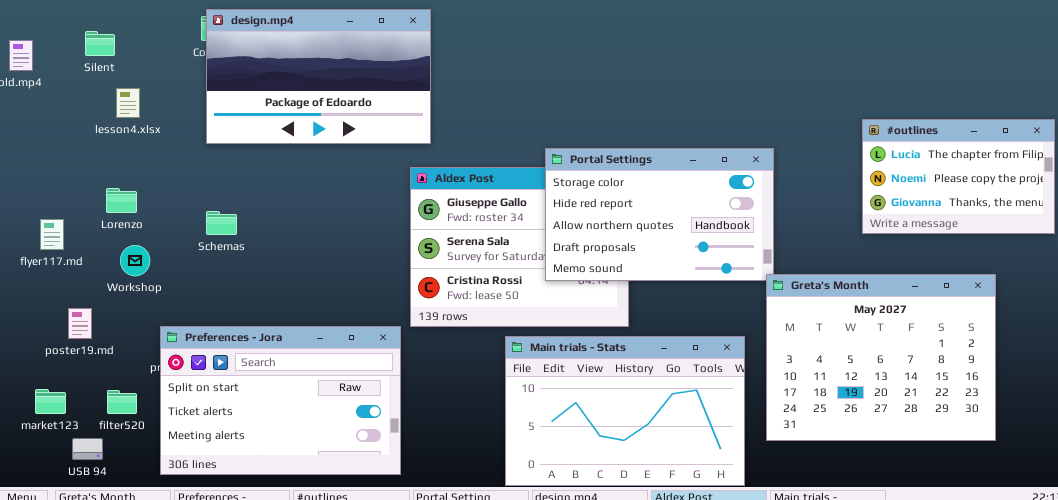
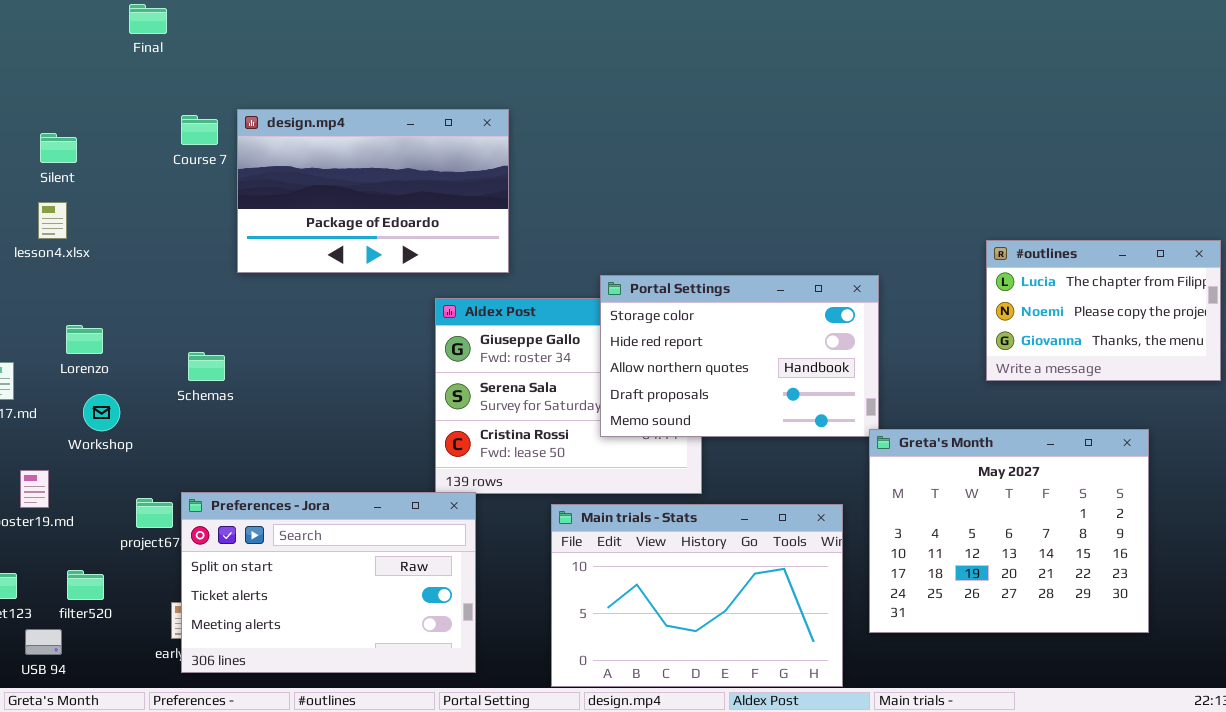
design.mp4: [206,9,431,144] -> [237,109,509,273], moved
lesson4.xlsx: [116,88,140,118] -> [38,202,67,239], moved
Preferences - Jora: [160,326,401,475] -> [181,492,476,673], moved

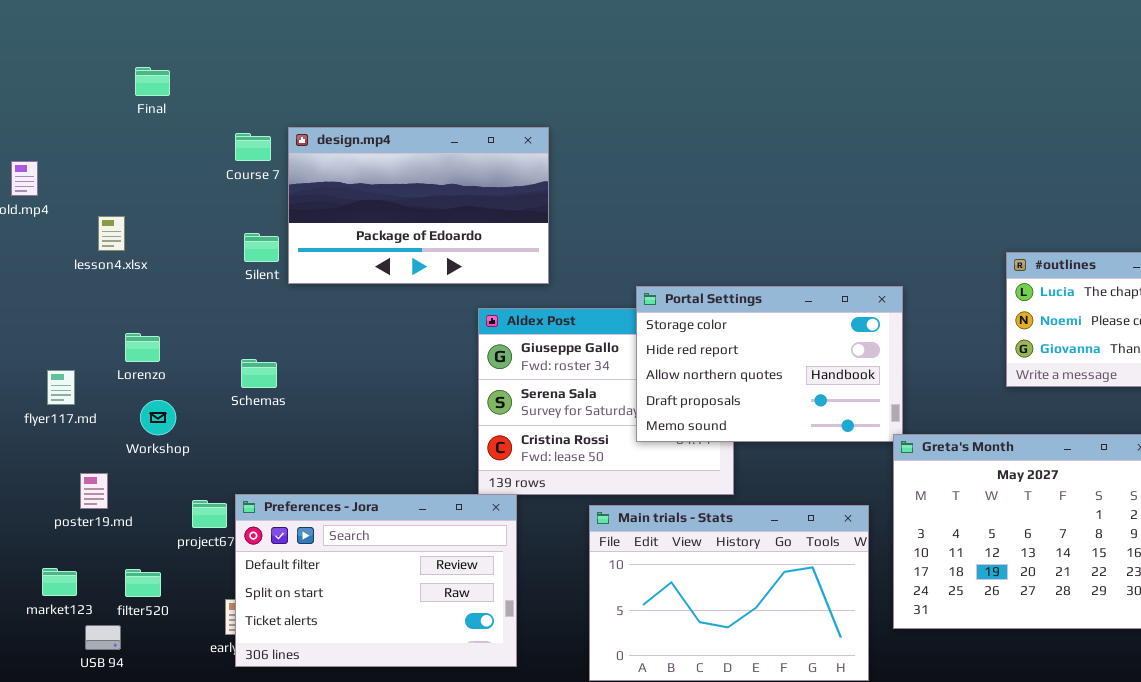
Final: [129,4,167,34] -> [135,67,170,96], moved
Silent: [40,133,77,163] -> [244,233,279,262], moved
Preferences - Jora: [181,492,476,673] -> [235,494,517,667], scrolled up 1 row

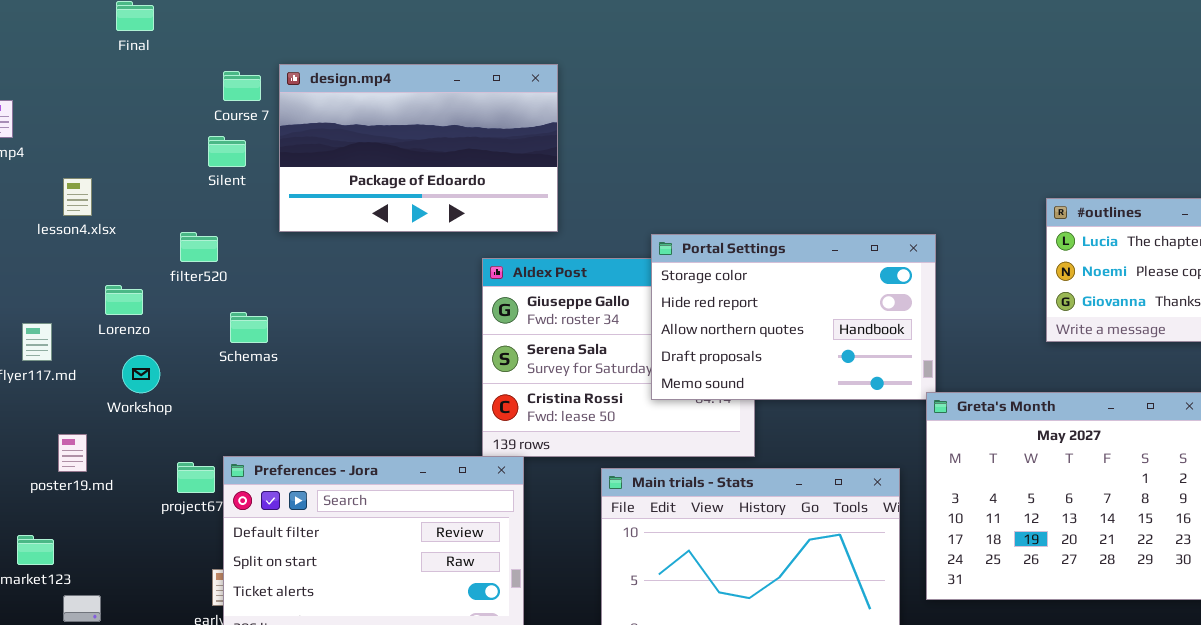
lesson4.xlsx: [98,216,125,251] -> [63,178,92,216], moved
Silent: [244,233,279,262] -> [208,136,246,167], moved
filter520: [125,569,161,597] -> [180,232,218,262], moved

